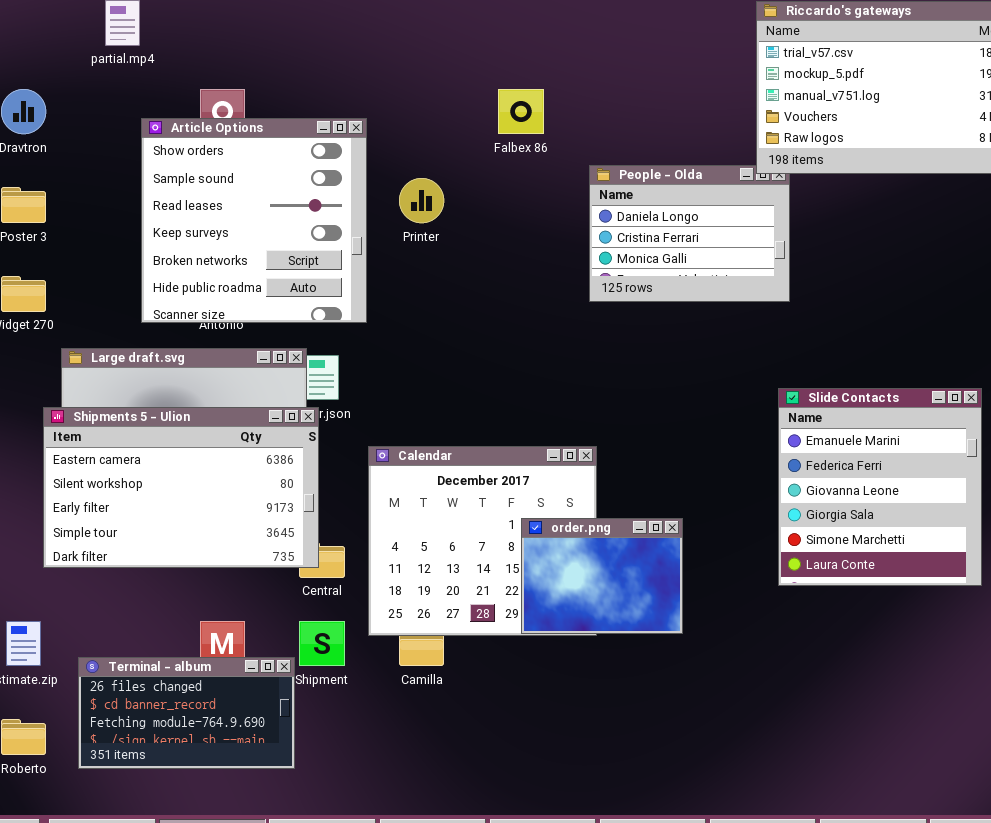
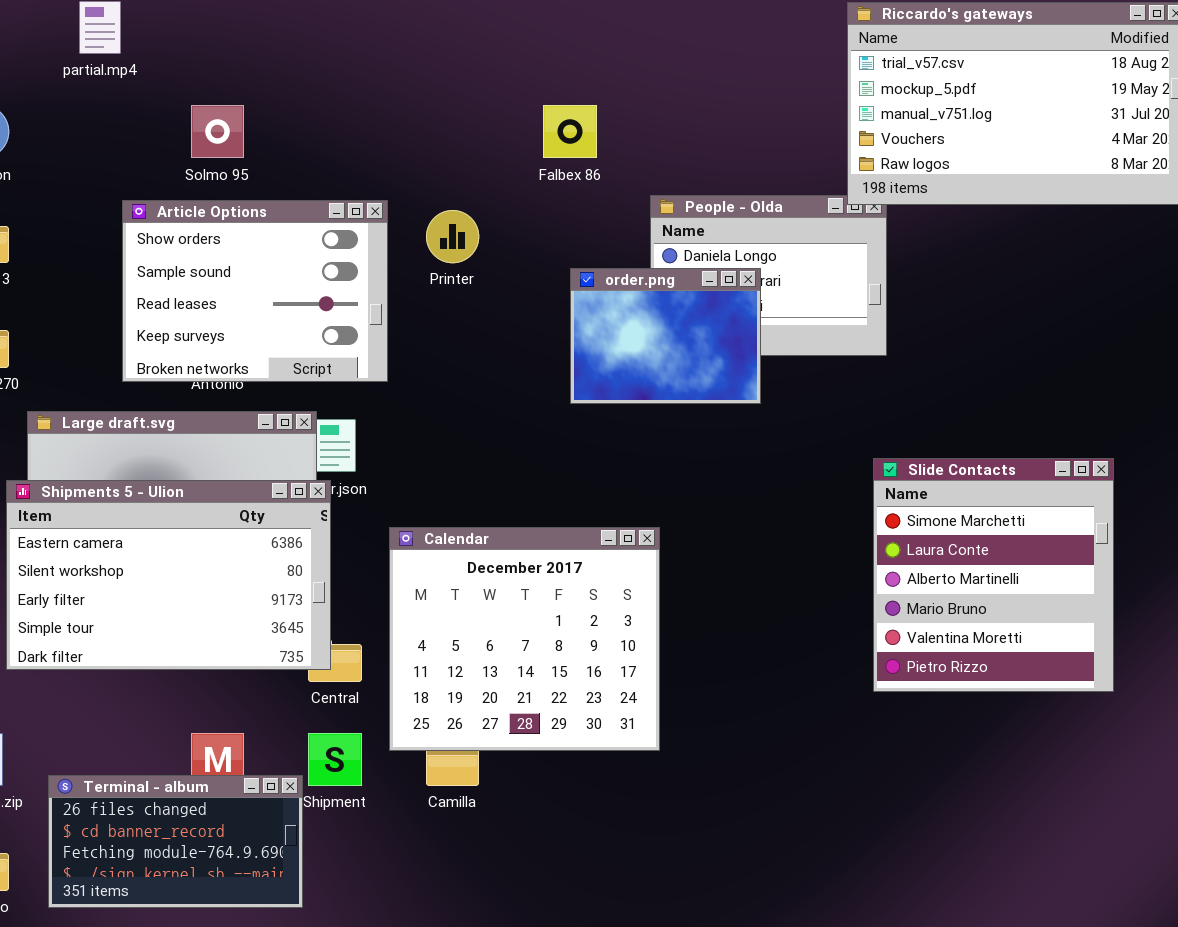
Article Options: [141,118,367,323] -> [122,200,388,382], resized
Slide Contacts: [778,388,982,586] -> [873,458,1114,692], scrolled down 4 rows
order.png: [521,518,683,634] -> [570,268,761,404], moved

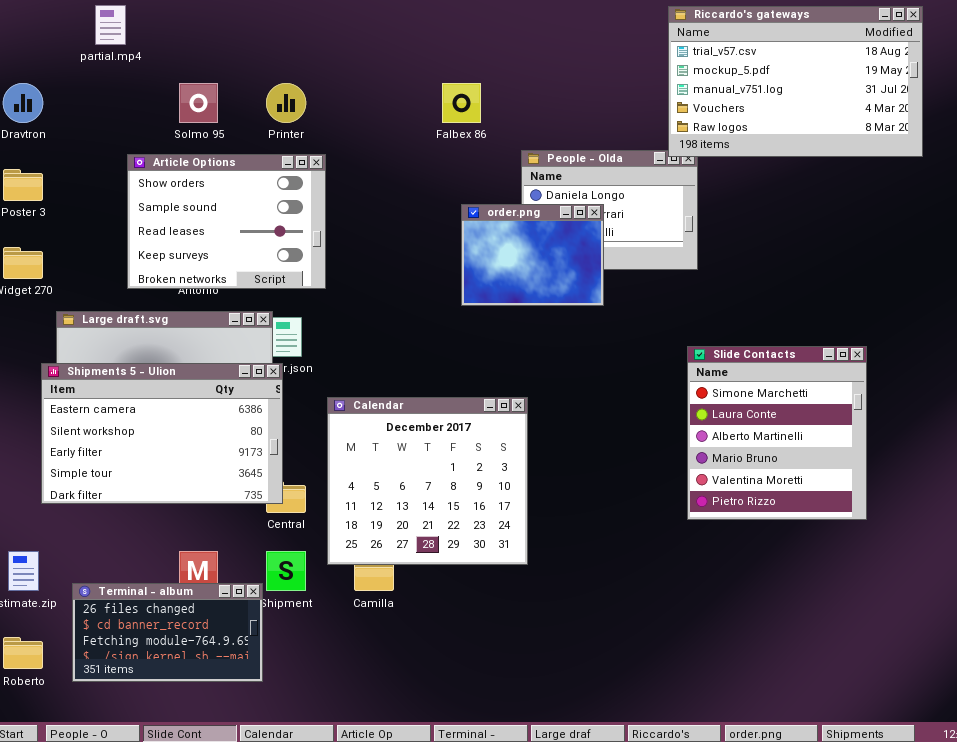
Printer: [426,210,479,263] -> [266,83,306,123], moved

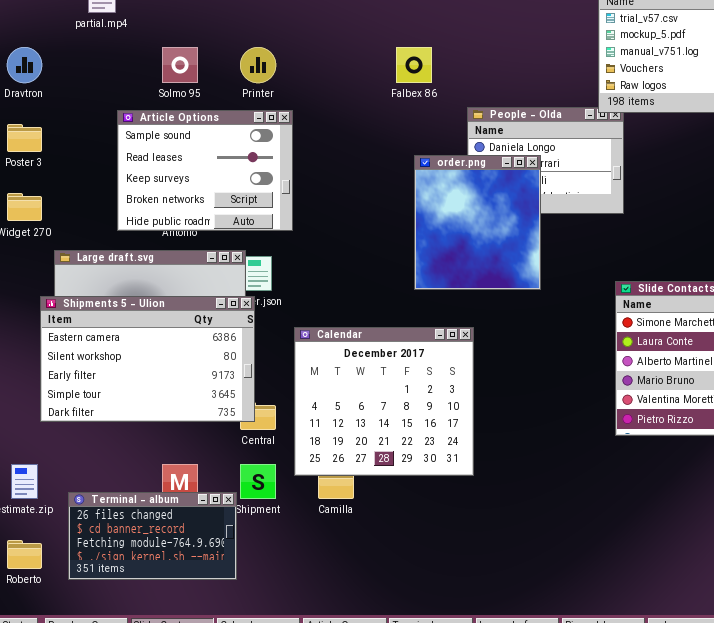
Article Options: [127,154,326,289] -> [117,110,293,231], scrolled down 1 row
order.png: [461,204,604,306] -> [414,155,541,290], resized

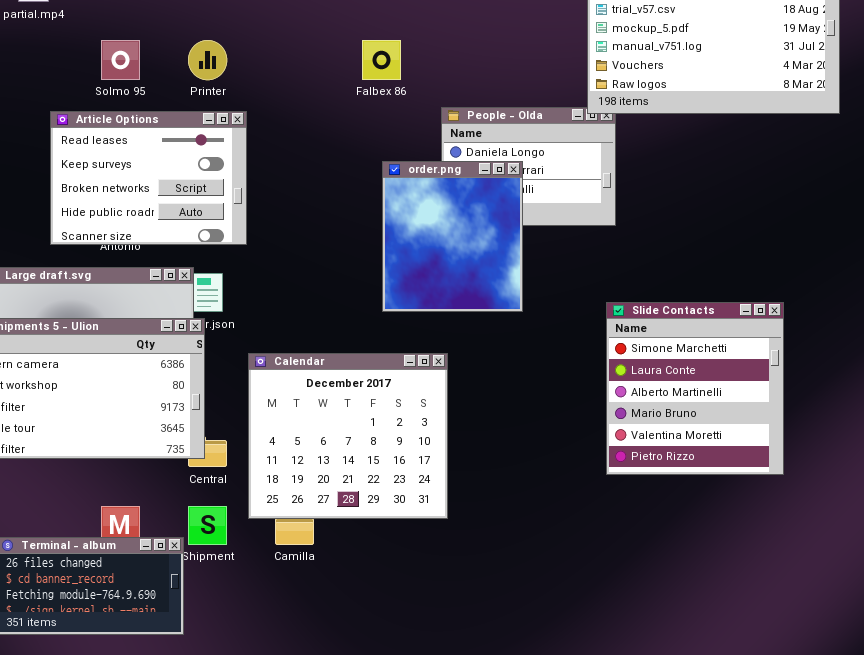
Article Options: [117,110,293,231] -> [50,111,247,245], scrolled down 1 row

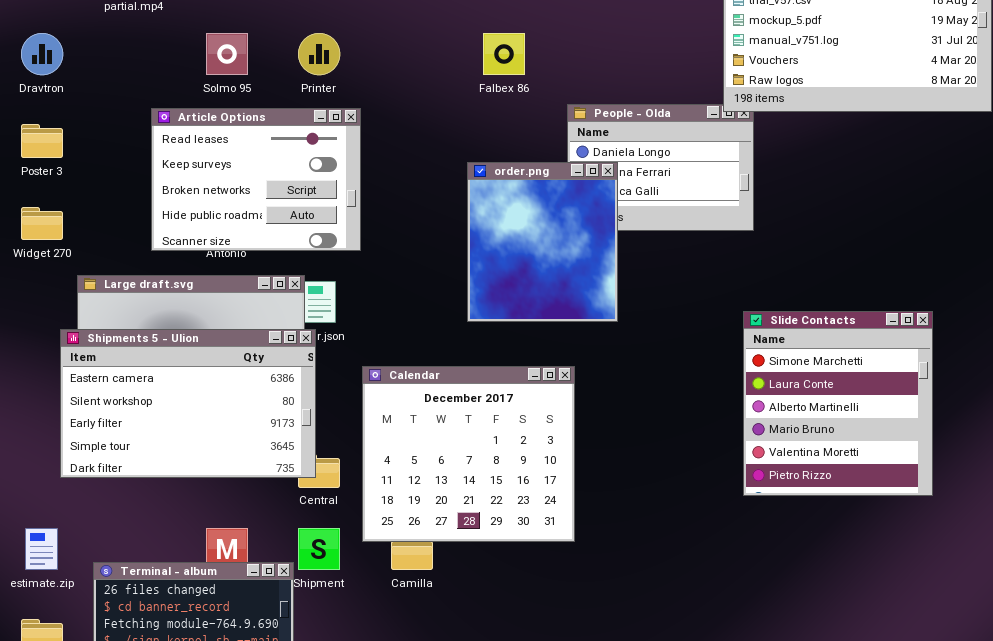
order.png: [382,161,523,312] -> [467,162,618,322], moved

